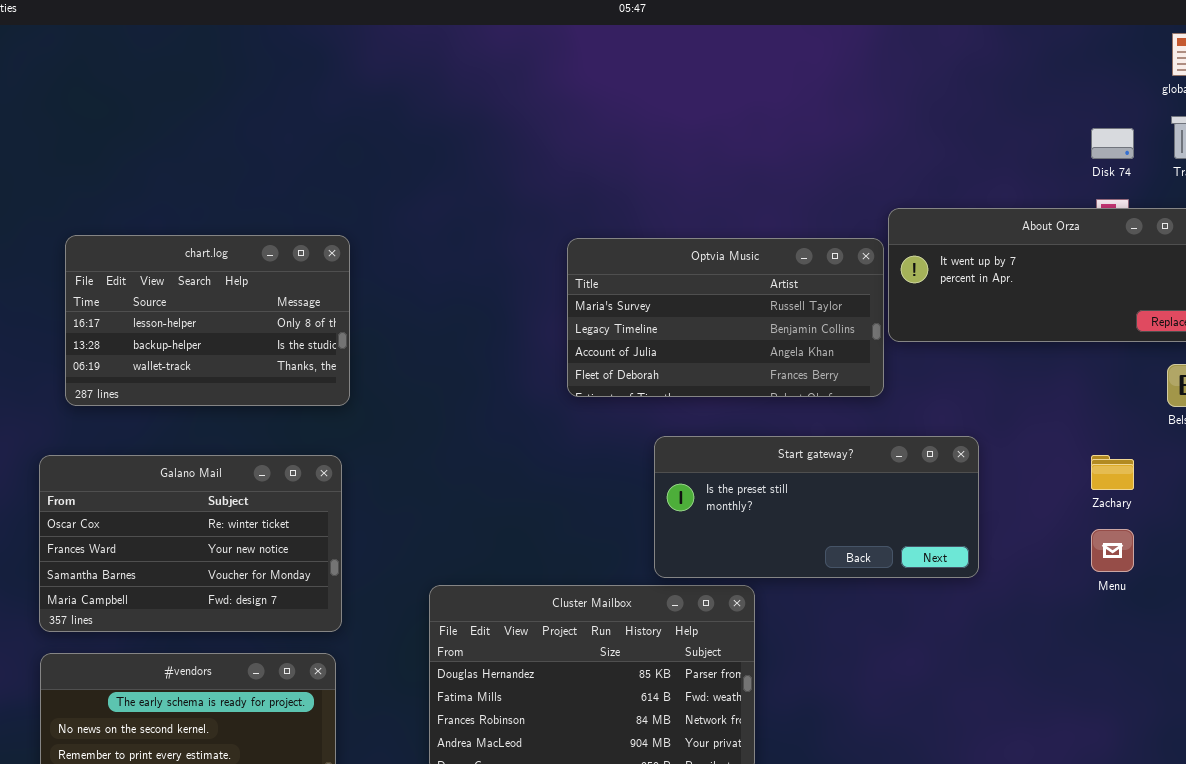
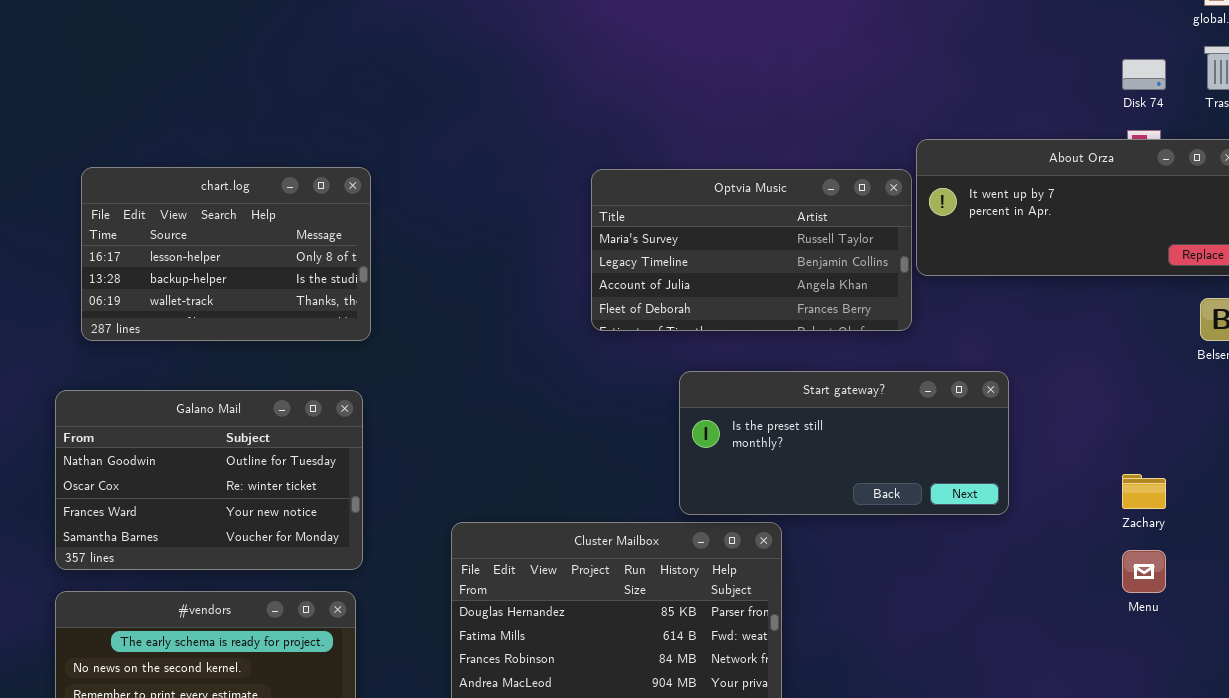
Galano Mail: [39,455,342,632] -> [55,390,363,570], scrolled up 1 row
Zachary: [1091,455,1134,490] -> [1122,474,1166,509], moved
Menu: [1091,529,1134,572] -> [1122,550,1166,593], moved

